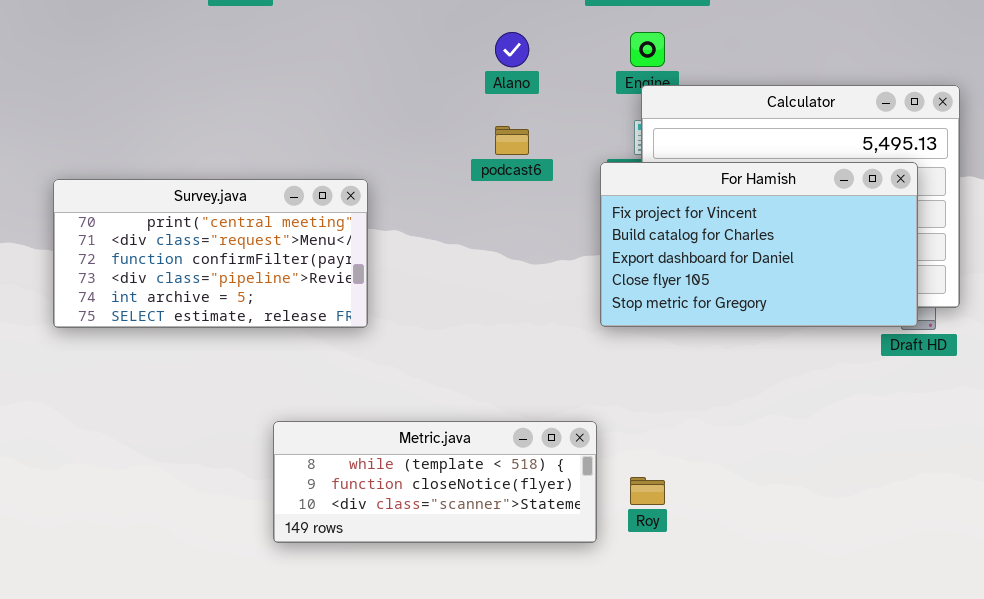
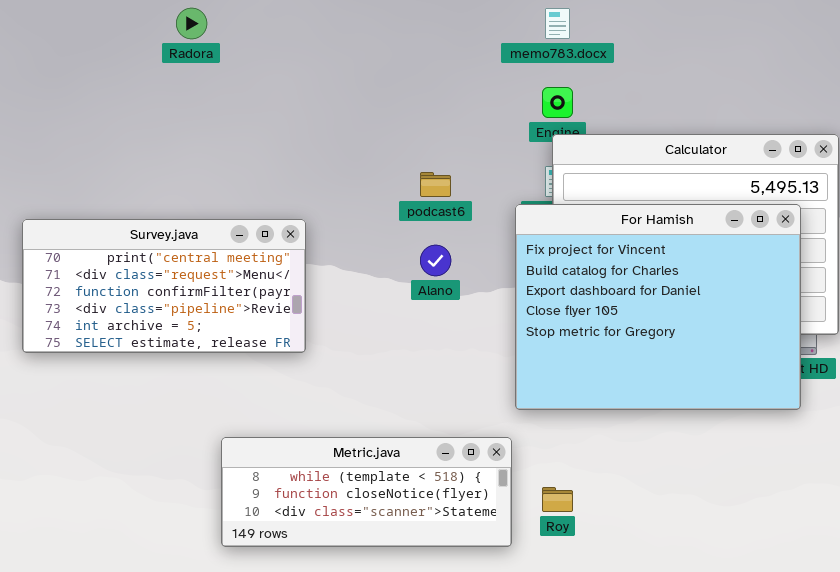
Alano: [495,32,529,67] -> [420,245,451,276], moved
For Hamish: [600,162,918,327] -> [515,204,801,410], resized

